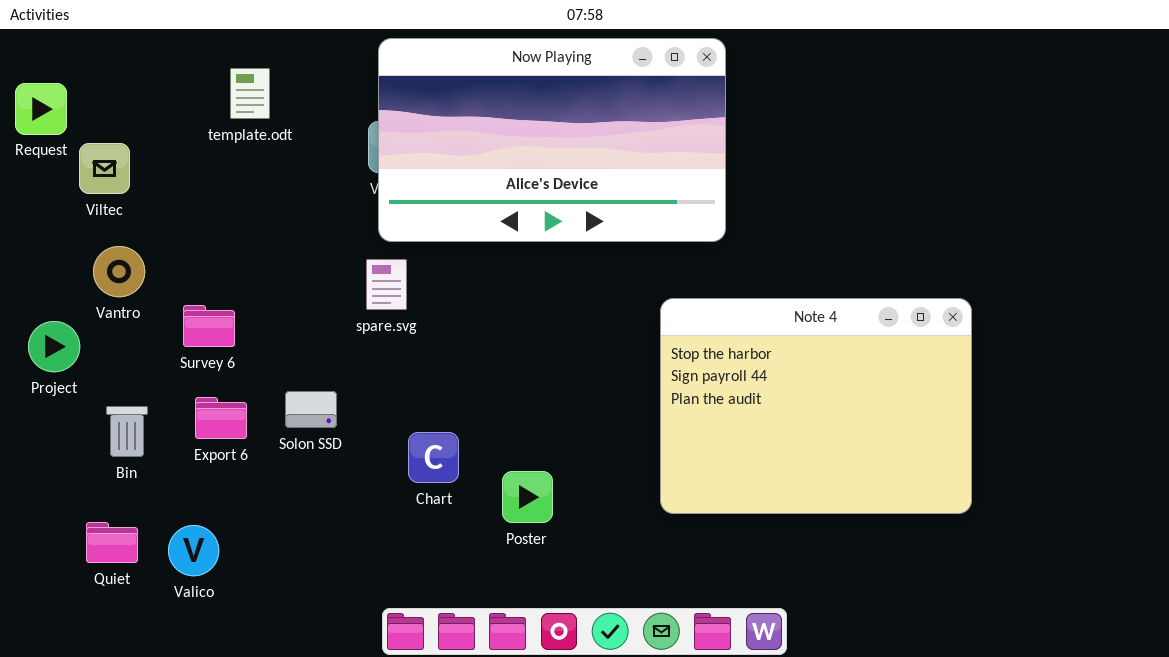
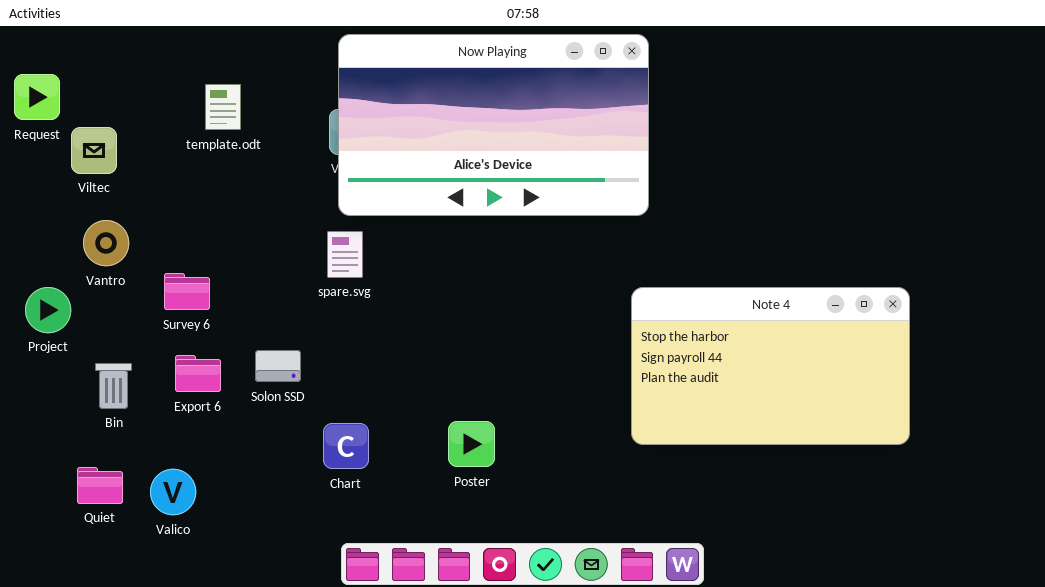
template.odt: [230,68,270,119] -> [205,84,241,130], moved
Note 4: [660,298,972,514] -> [631,287,910,445], moved, resized
Chart: [408,432,459,483] -> [323,423,369,469], moved

